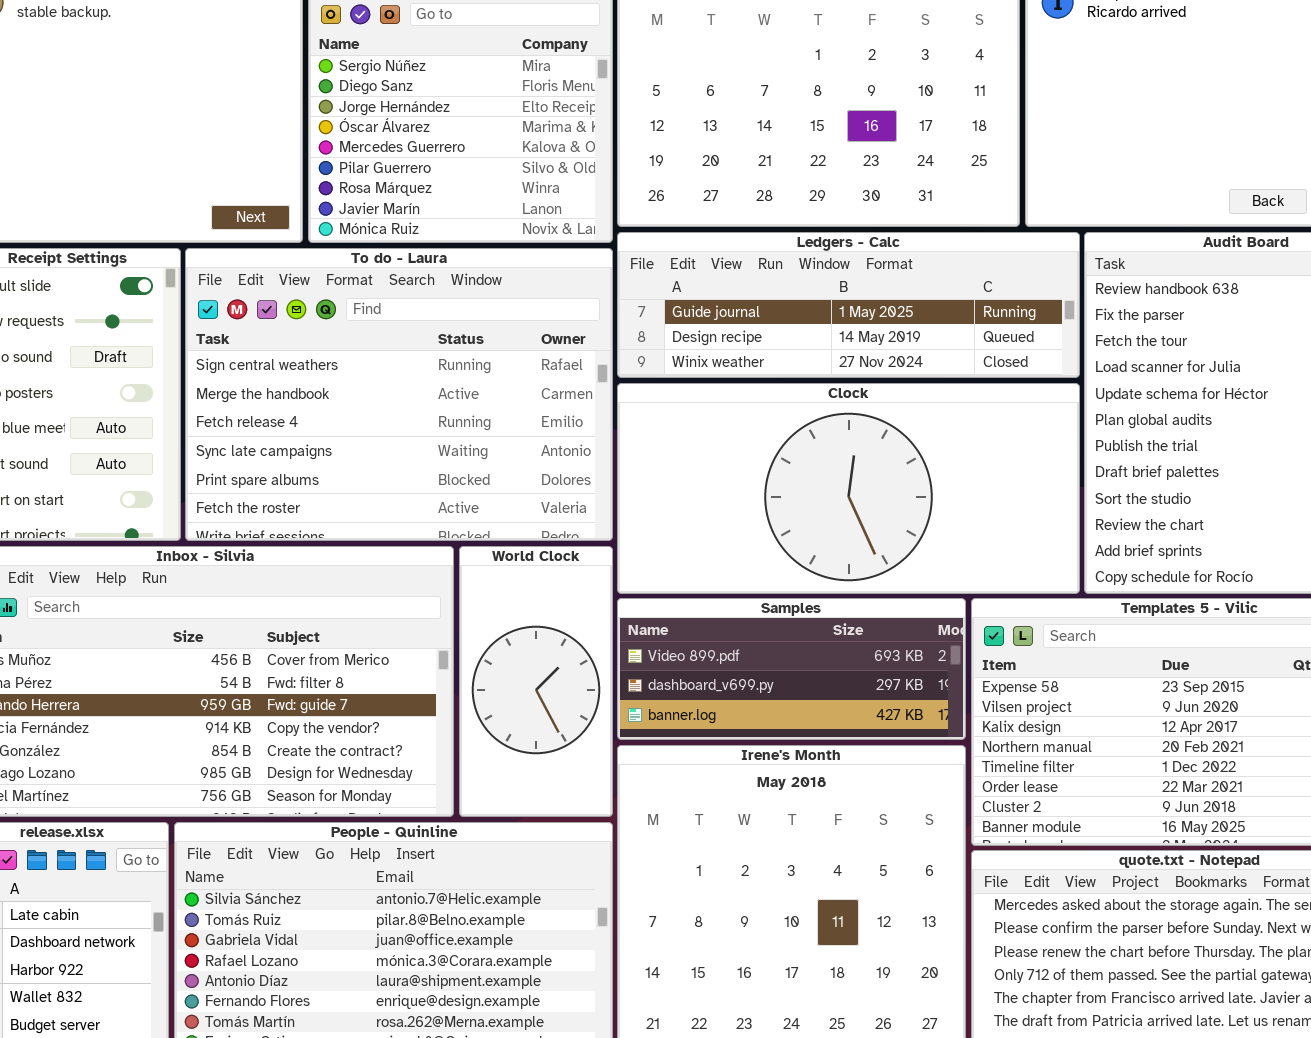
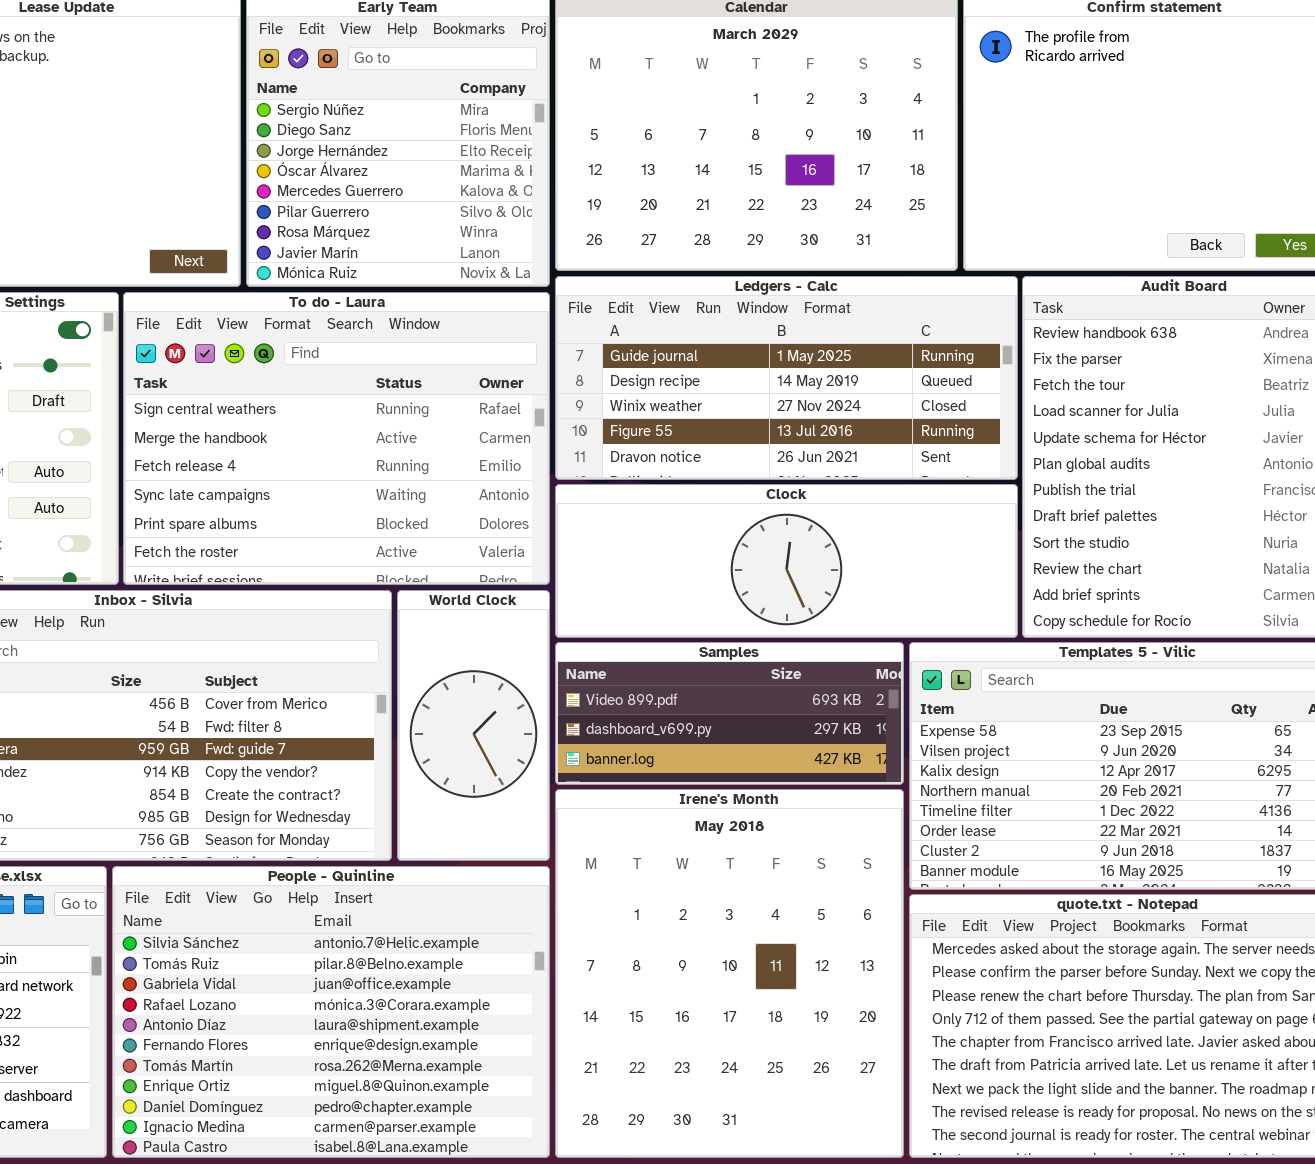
Ledgers - Calc: [617,232,1080,378] -> [555,276,1018,480], resized
Clock: [617,383,1080,594] -> [555,484,1018,638], resized

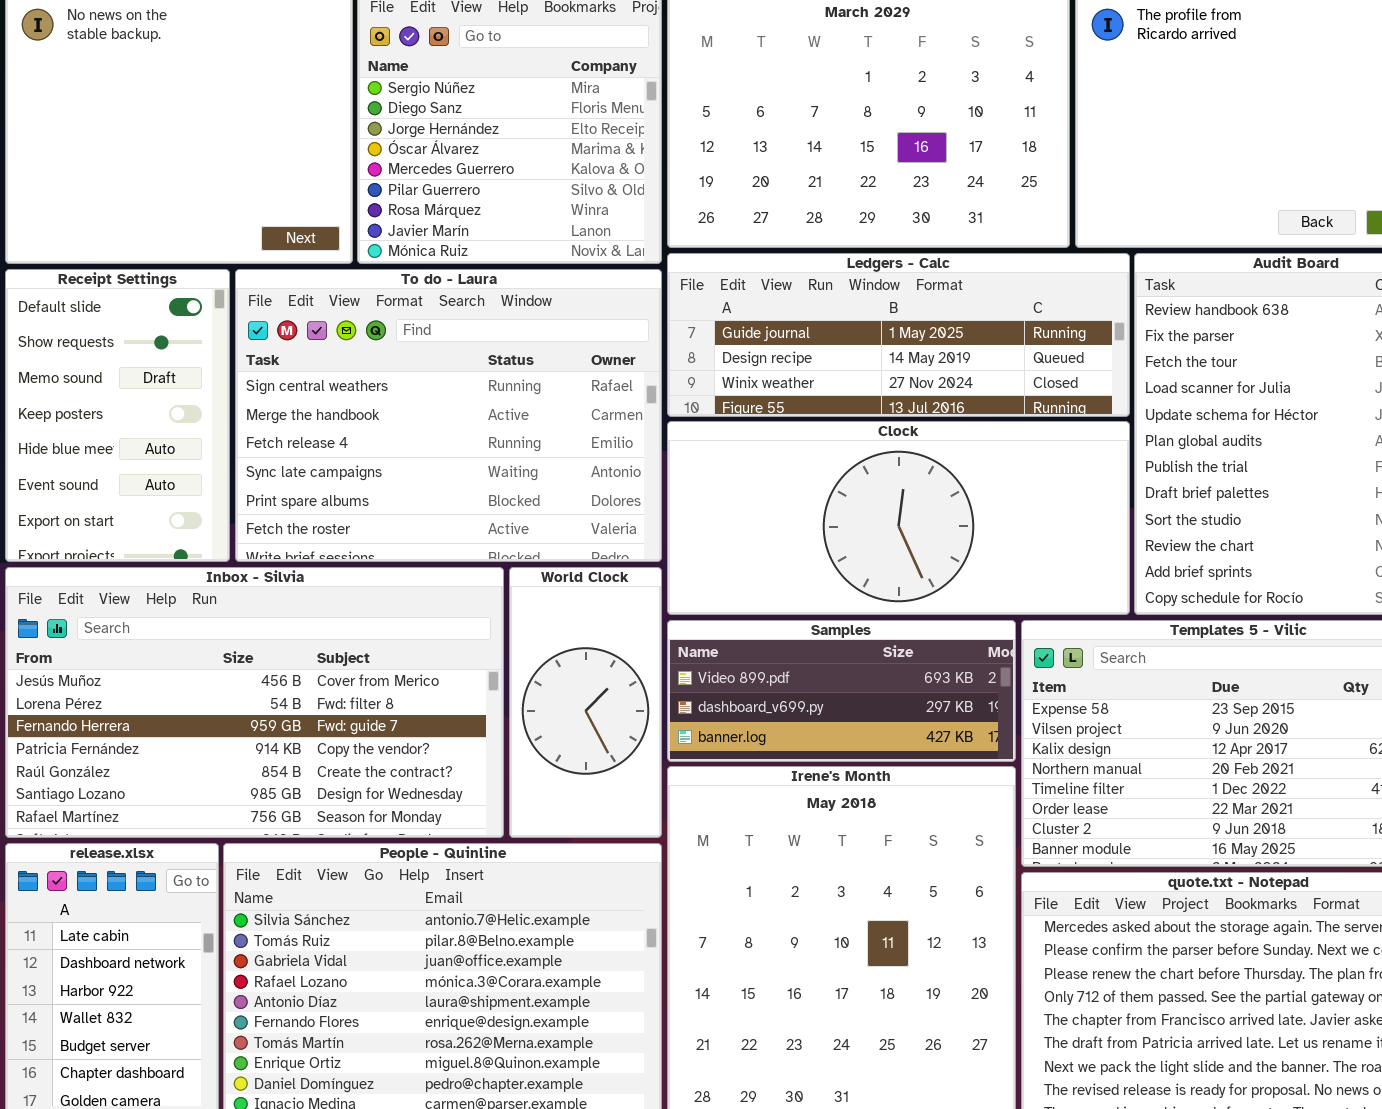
Ledgers - Calc: [555,276,1018,480] -> [667,253,1130,417], resized
Clock: [555,484,1018,638] -> [667,421,1130,615], resized

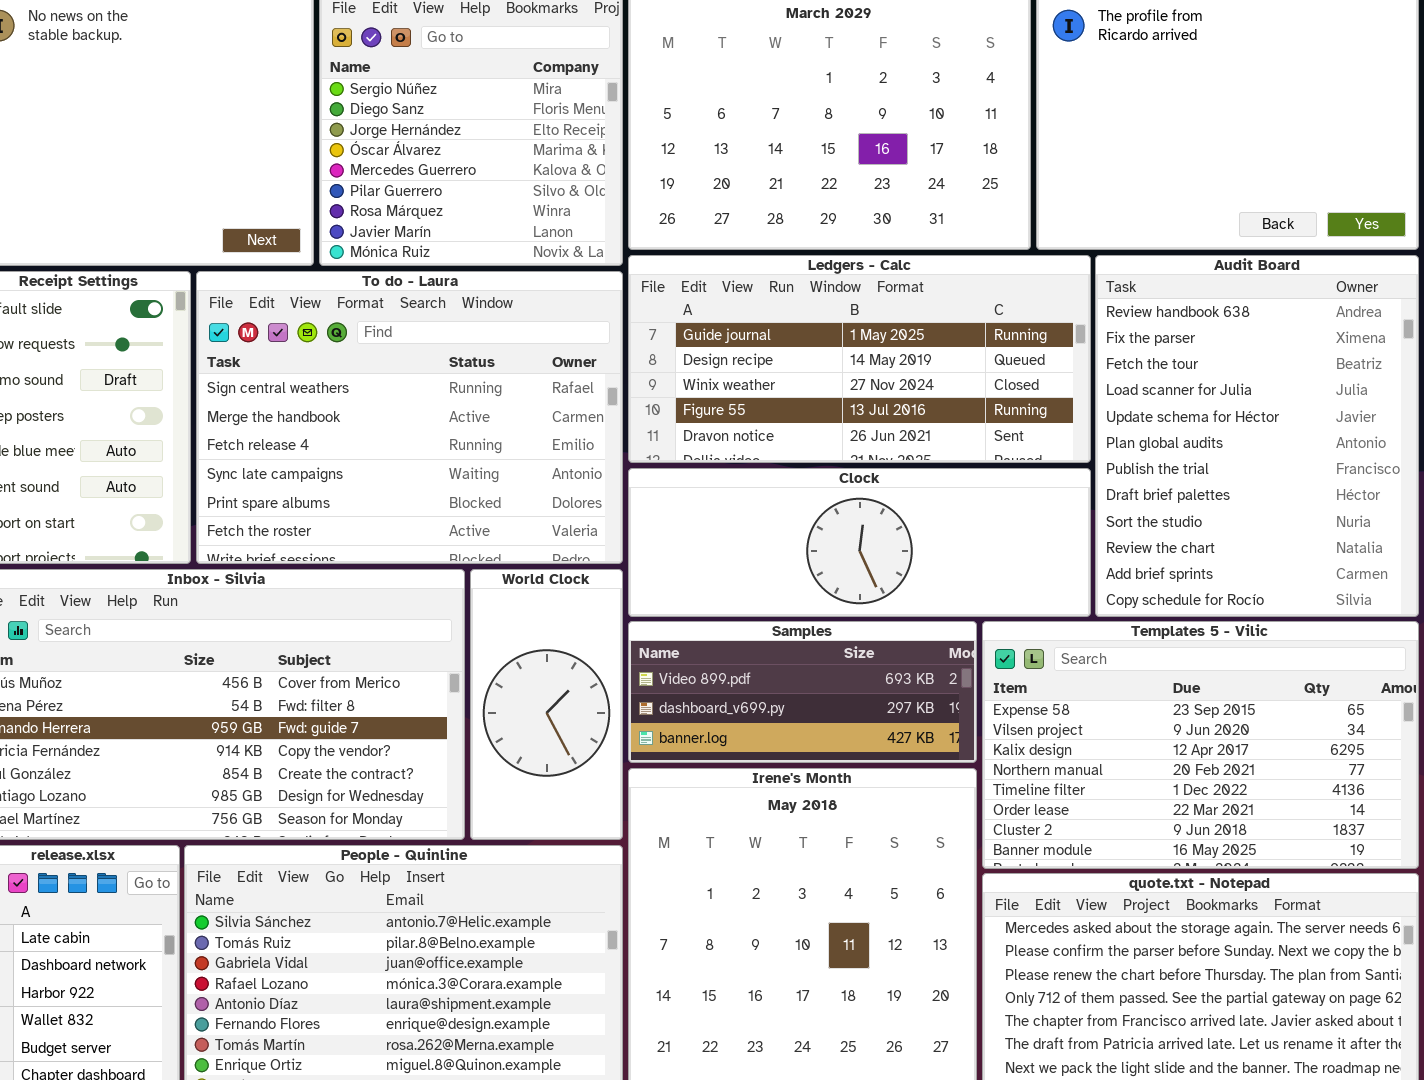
Ledgers - Calc: [667,253,1130,417] -> [628,255,1091,463], resized
Clock: [667,421,1130,615] -> [628,468,1091,617], resized

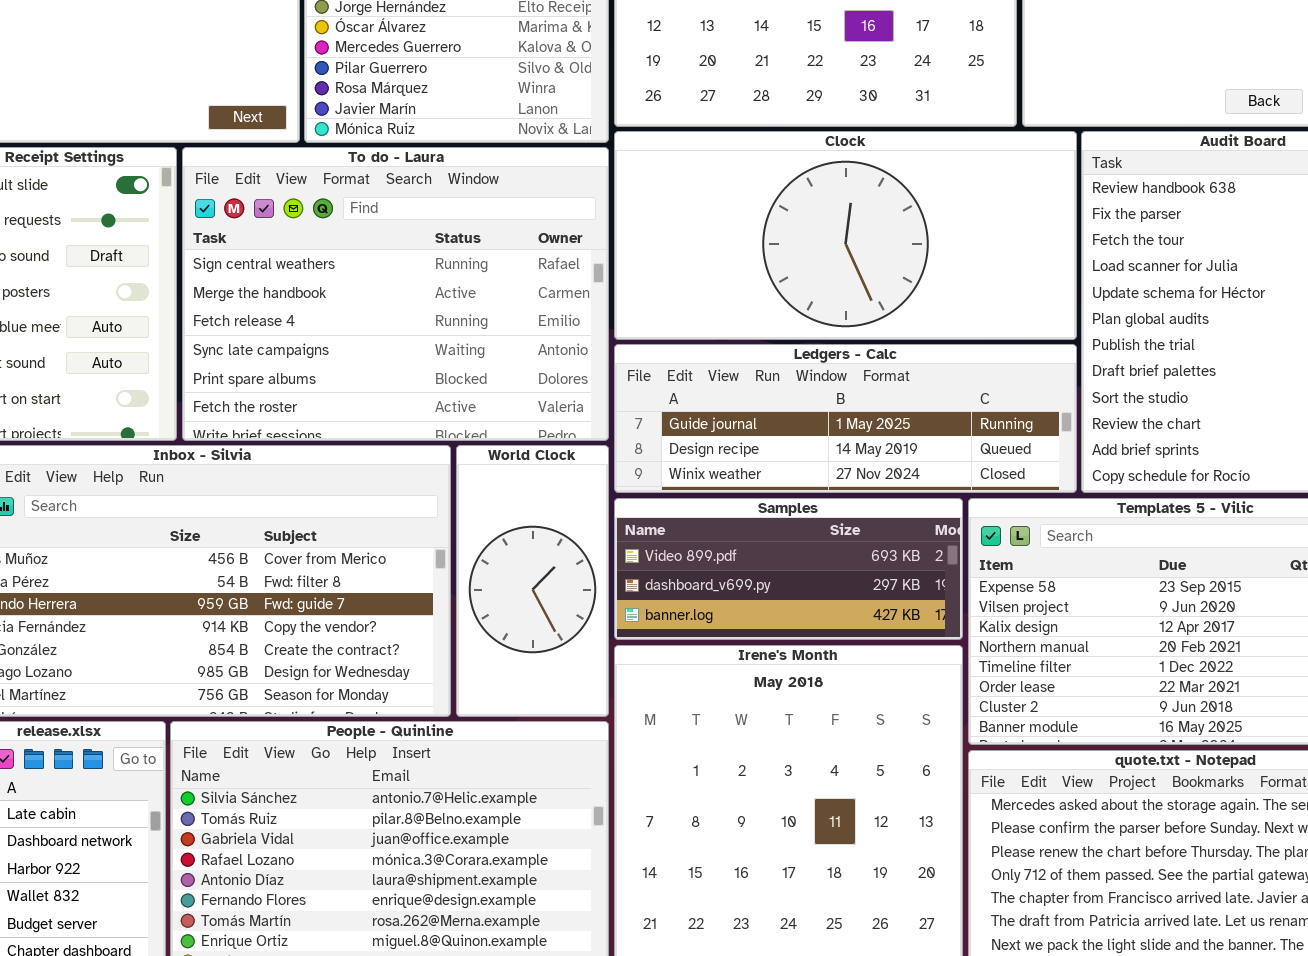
Ledgers - Calc: [628,255,1091,463] -> [614,344,1077,493], moved, resized
Clock: [628,468,1091,617] -> [614,131,1077,340], moved, resized

